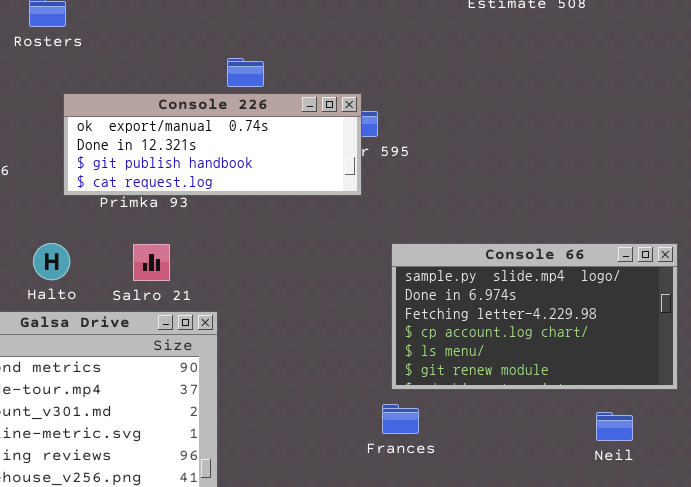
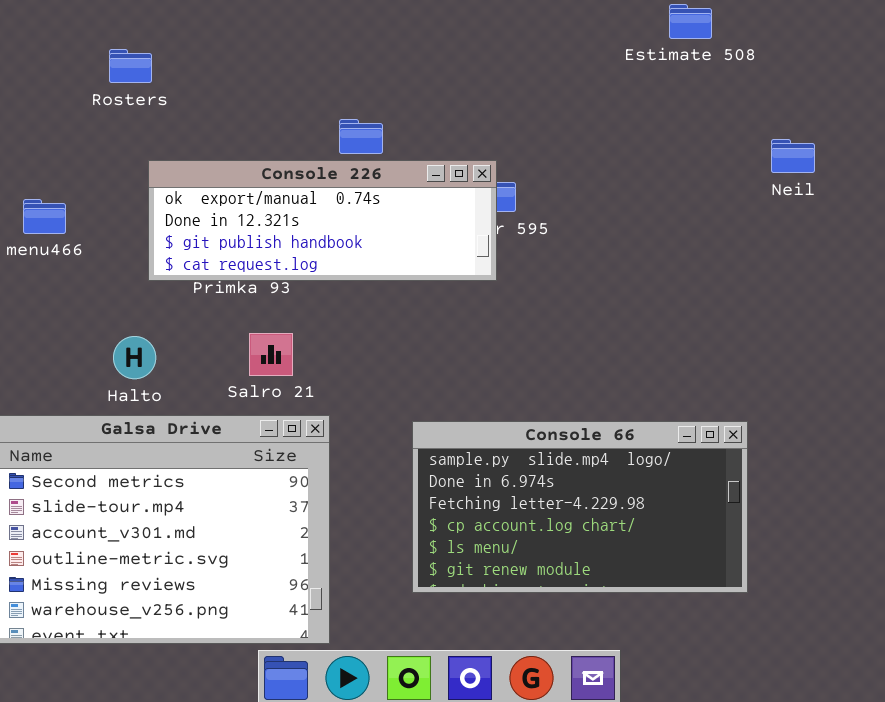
Console 66: [391,243,678,390] -> [412,421,748,593], moved
Salro 21: [133,244,170,281] -> [249,333,293,376], moved
Neil: [596,412,633,441] -> [771,139,815,173], moved

